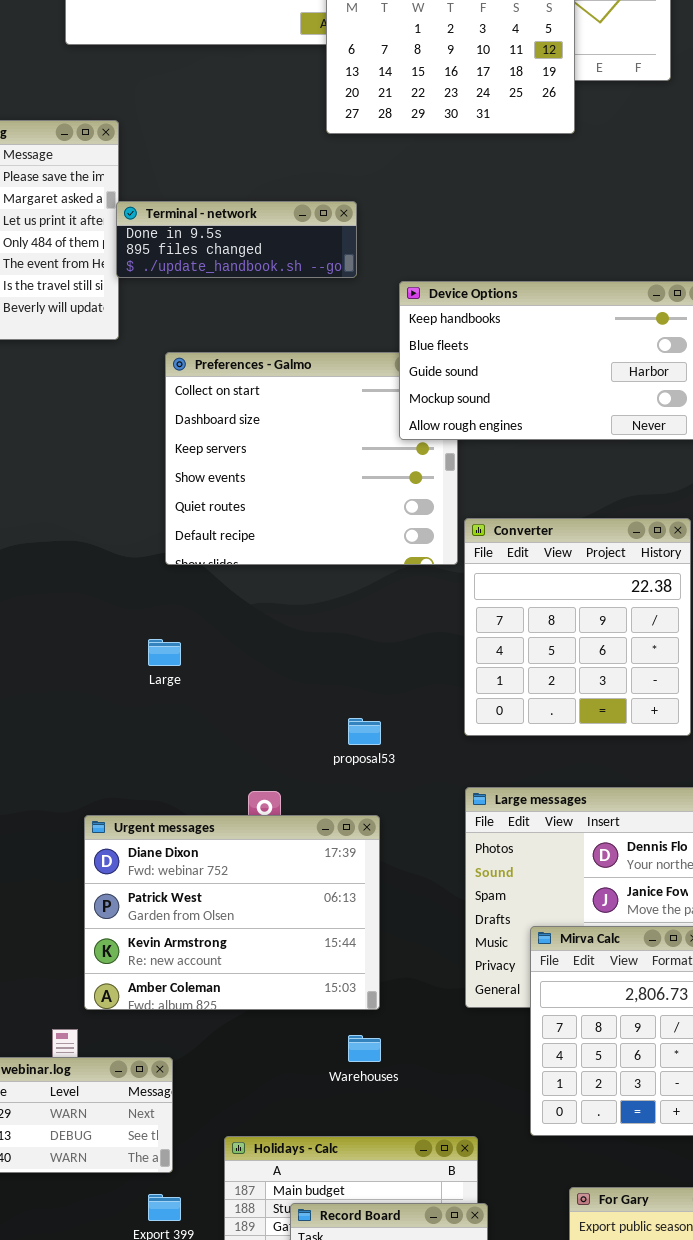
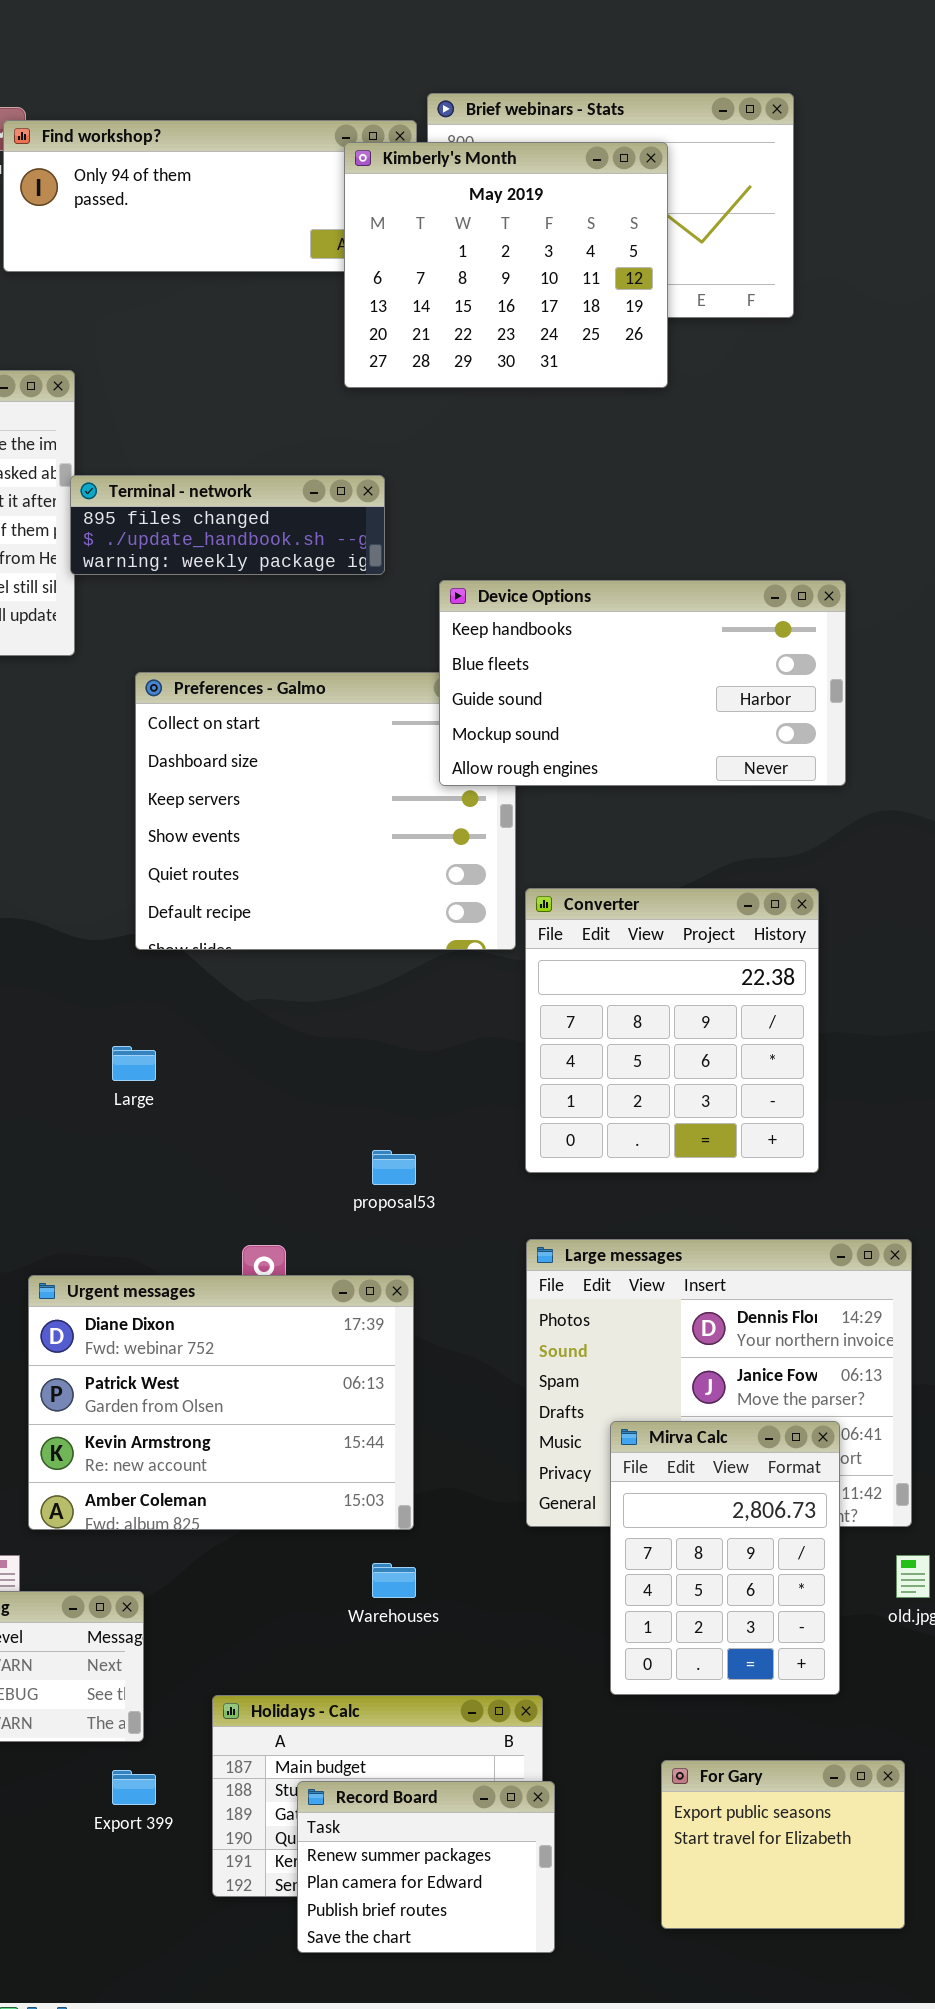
Terminal - network: [116,201,357,278] -> [70,475,385,575], scrolled down 1 row

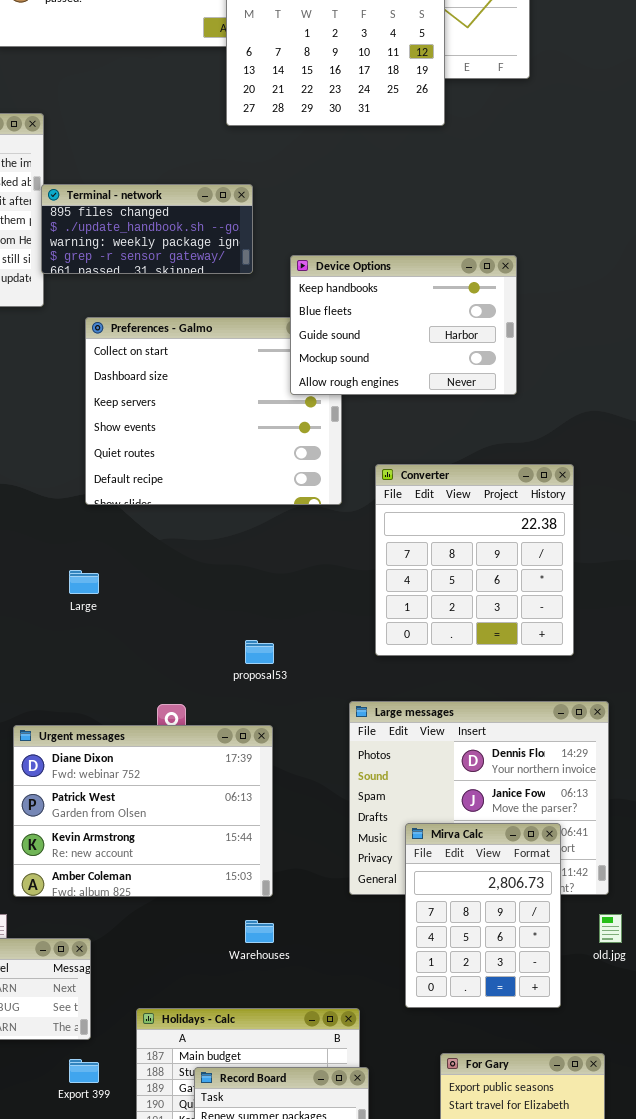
Terminal - network: [70,475,385,575] -> [41,184,253,274], resized
Device Options: [439,580,846,786] -> [290,255,517,395], resized
Converter: [525,888,819,1173] -> [375,464,574,656], moved

